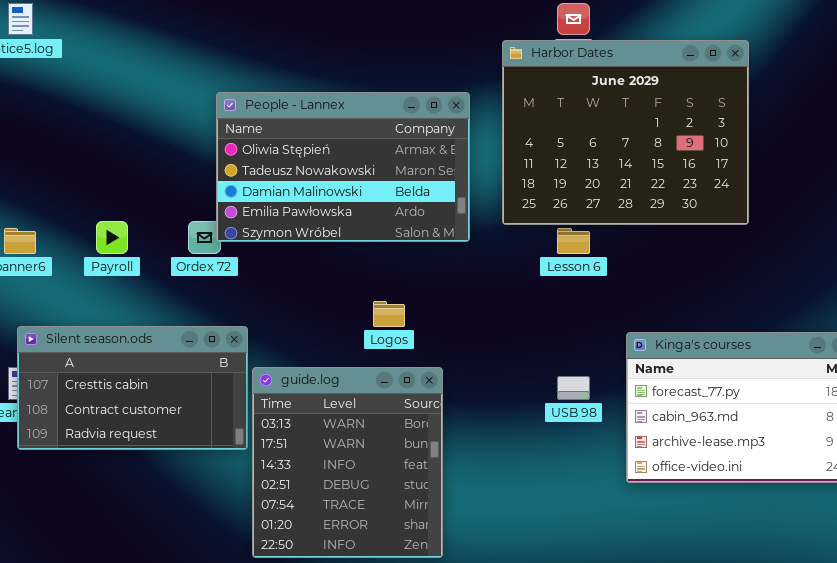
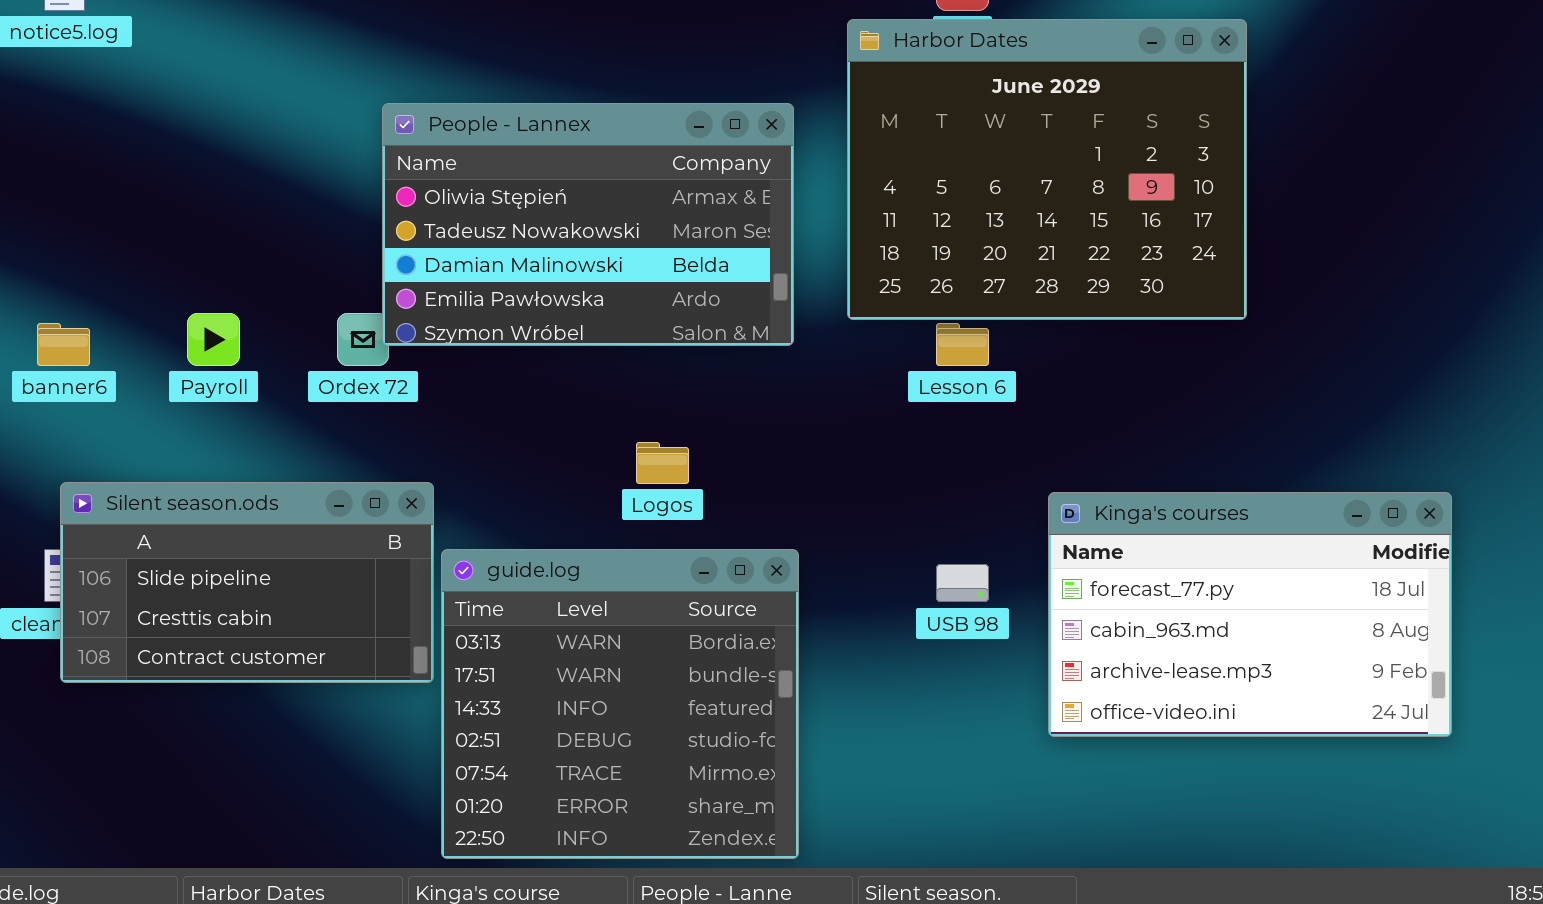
Silent season.ods: [17,326,248,450] -> [60,482,434,683], scrolled up 1 row
guide.log: [252,367,443,558] -> [441,549,799,859], resized

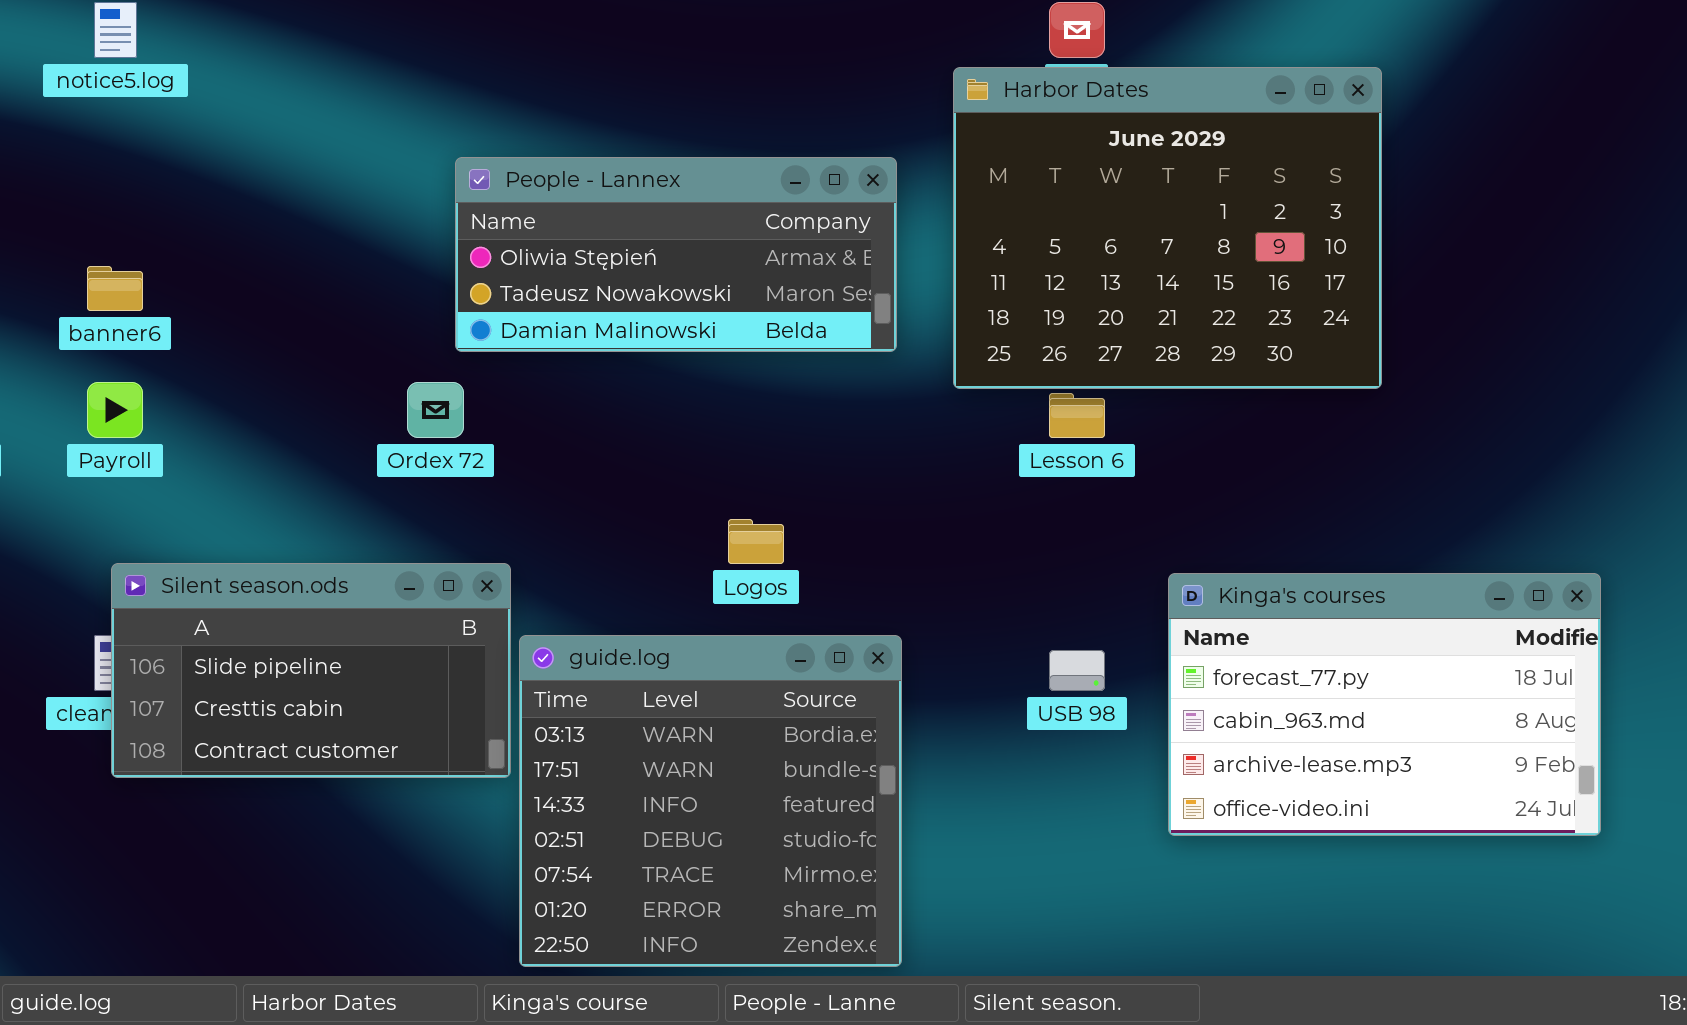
People - Lannex: [382,103,794,346] -> [455,157,897,352], resized
Payroll: [187,313,240,366] -> [87,382,143,438], moved
banner6: [37,323,90,366] -> [87,266,143,311], moved

